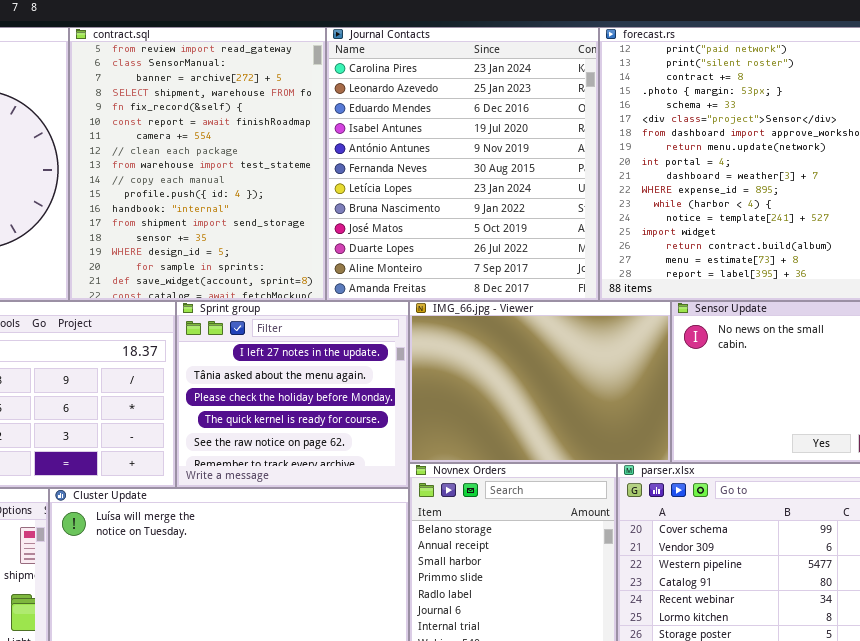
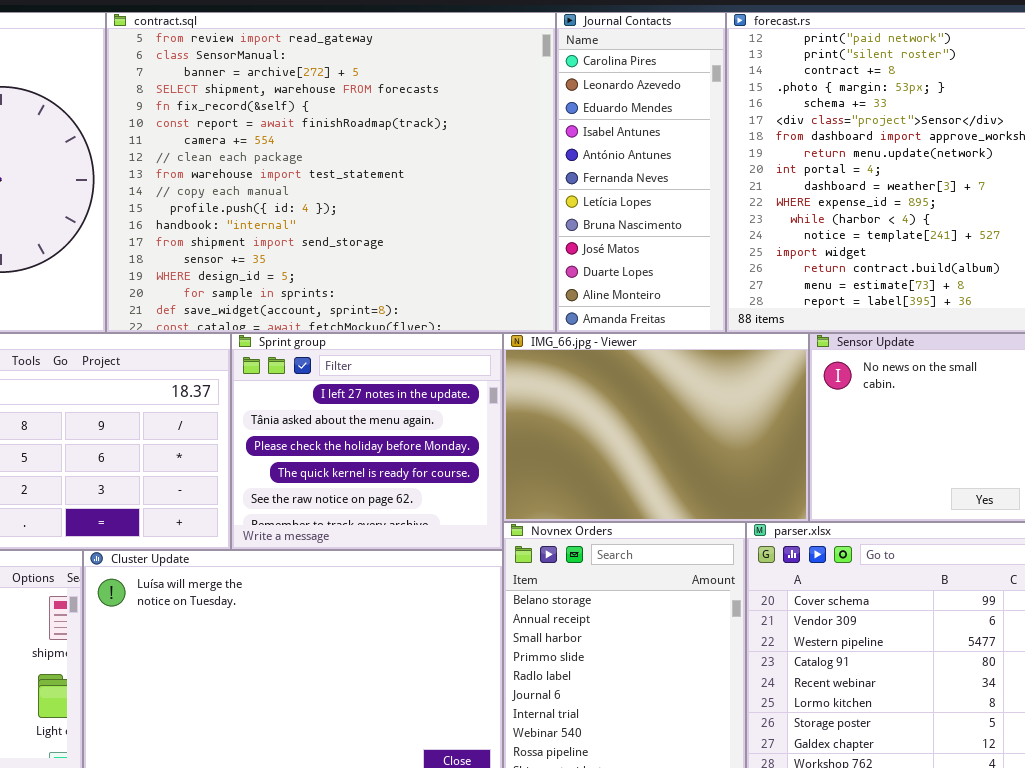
contract.sql: [69,27,326,301] -> [106,12,556,333], resized
Journal Contacts: [326,27,599,301] -> [556,12,726,333], resized

